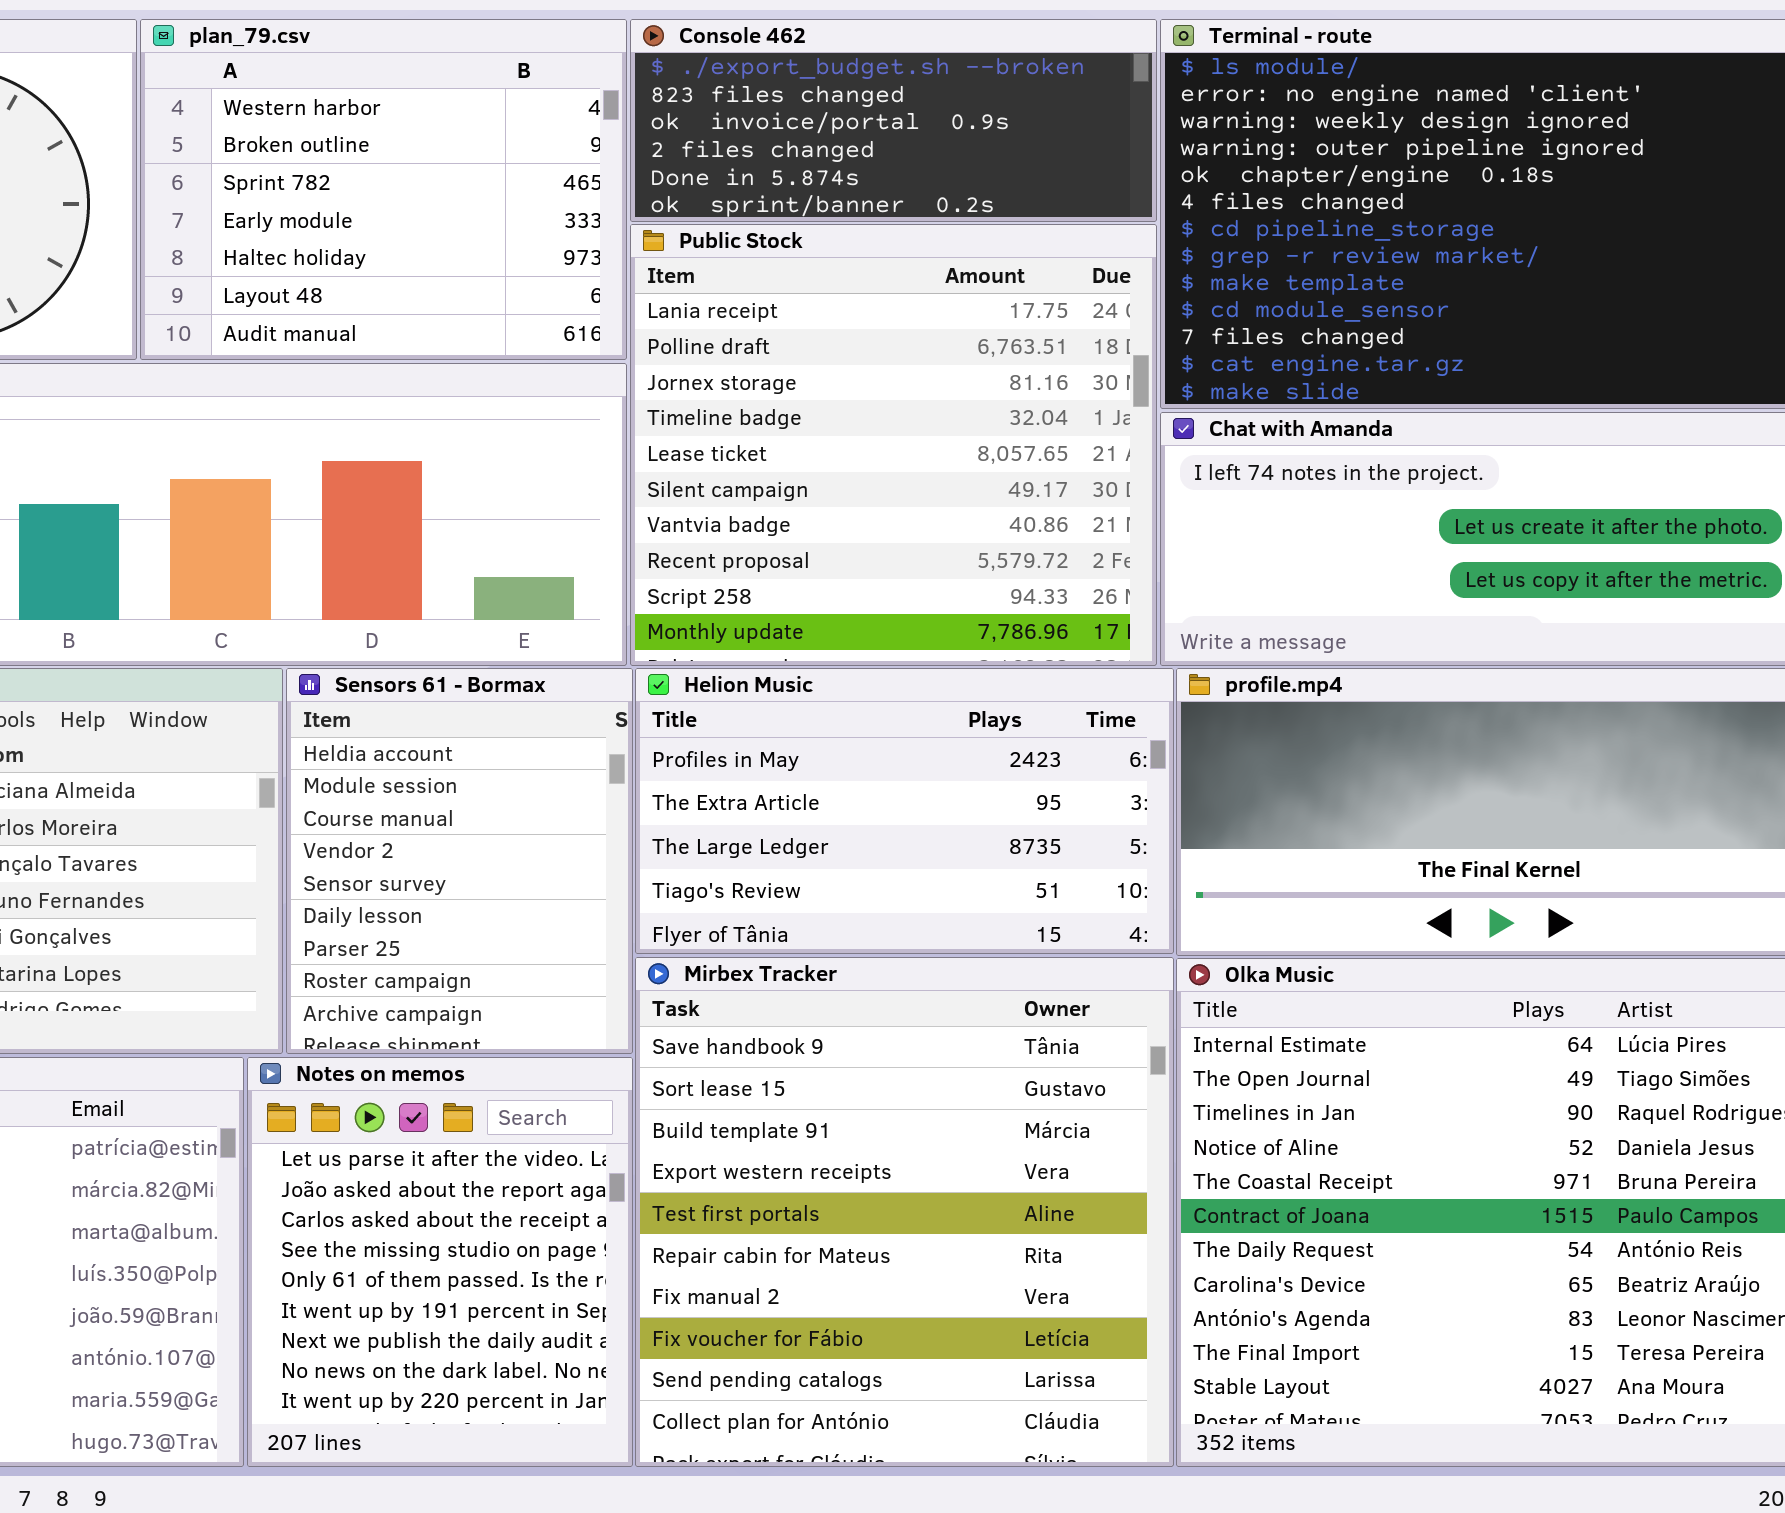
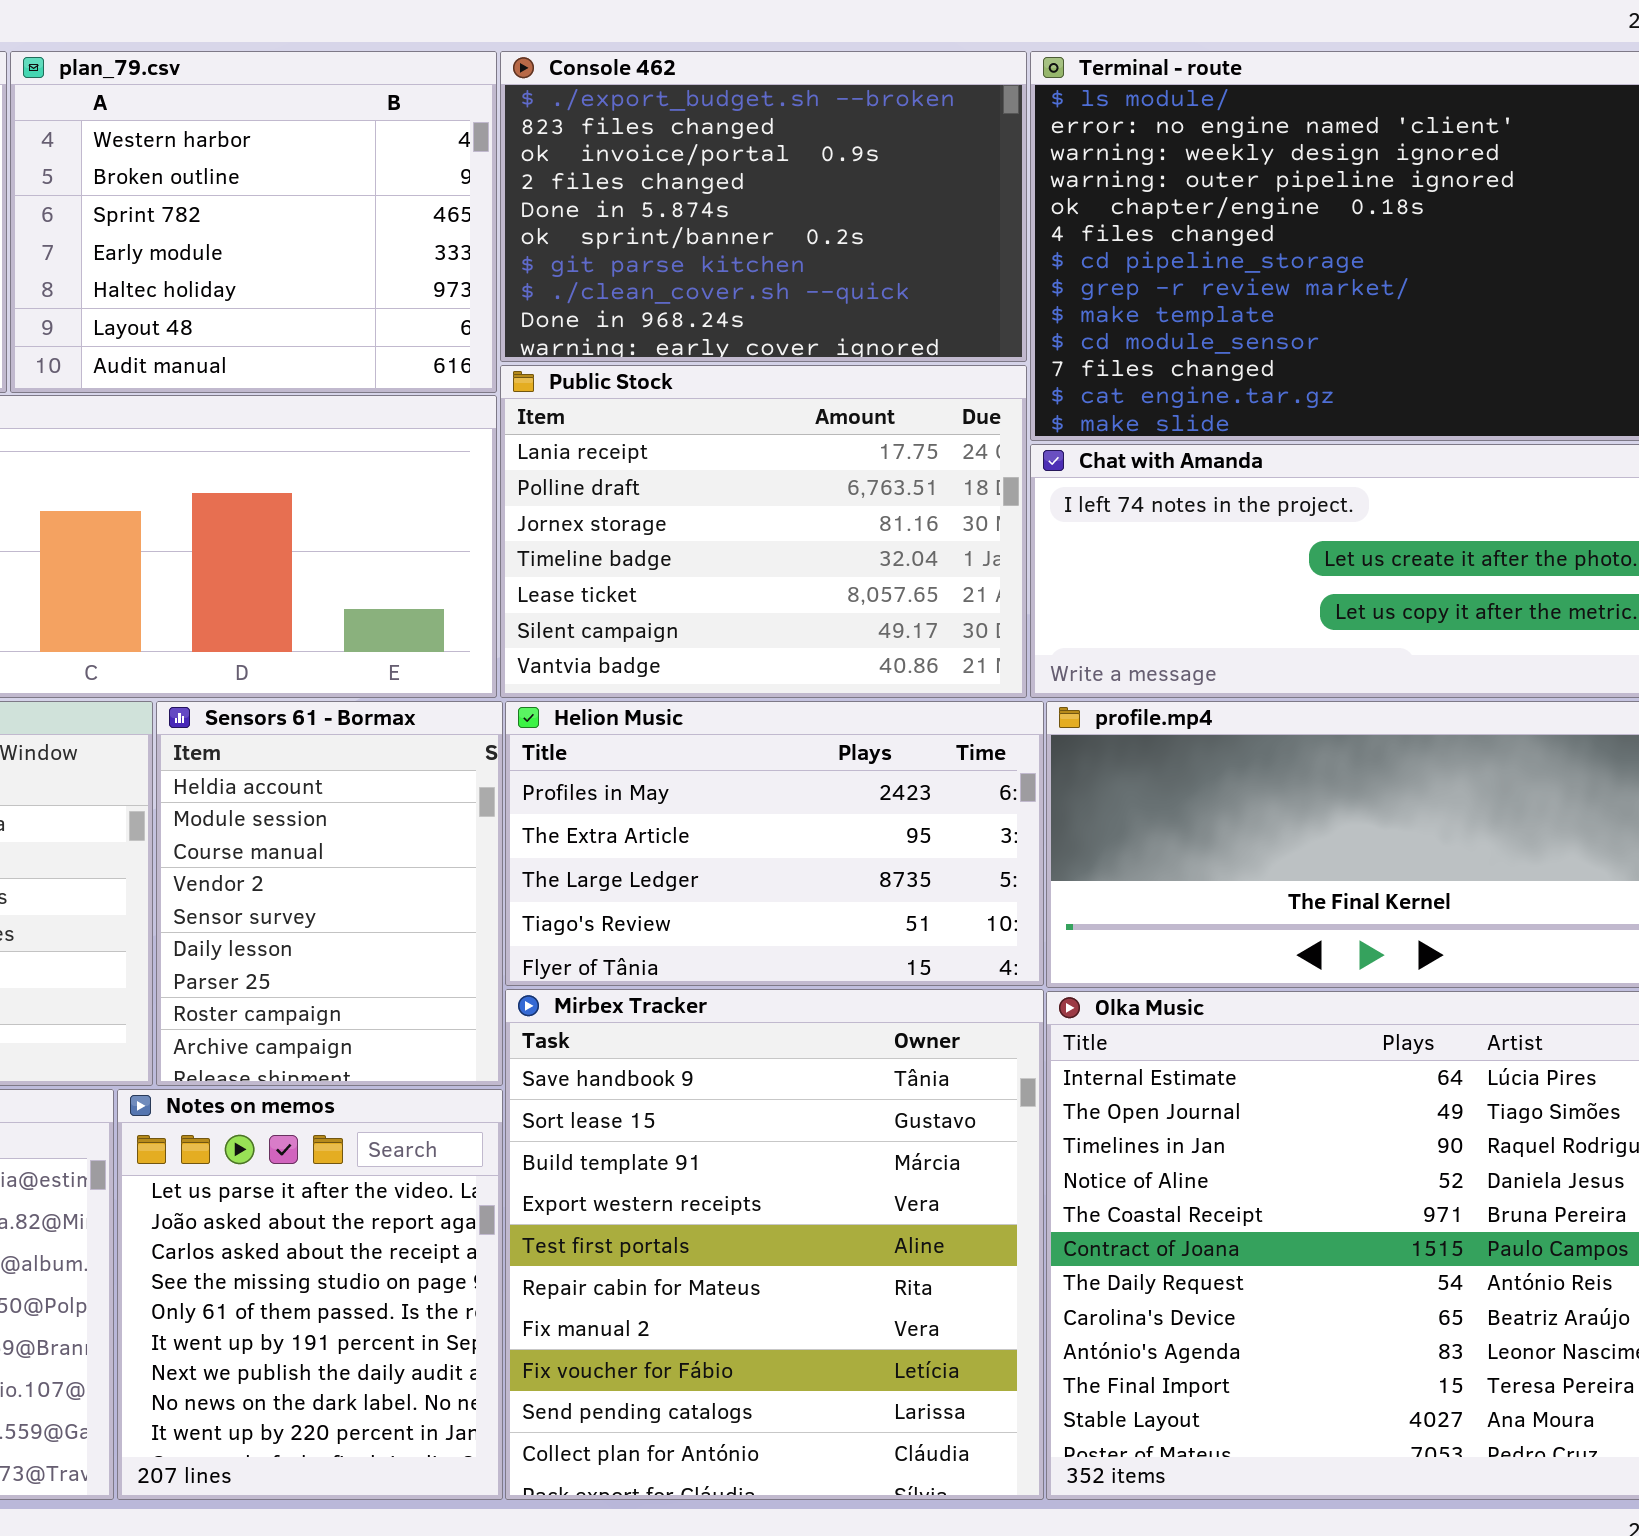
Console 462: [630,19,1157,222] -> [500,51,1027,362], resized
Public Stock: [630,224,1157,666] -> [500,365,1027,698], resized

